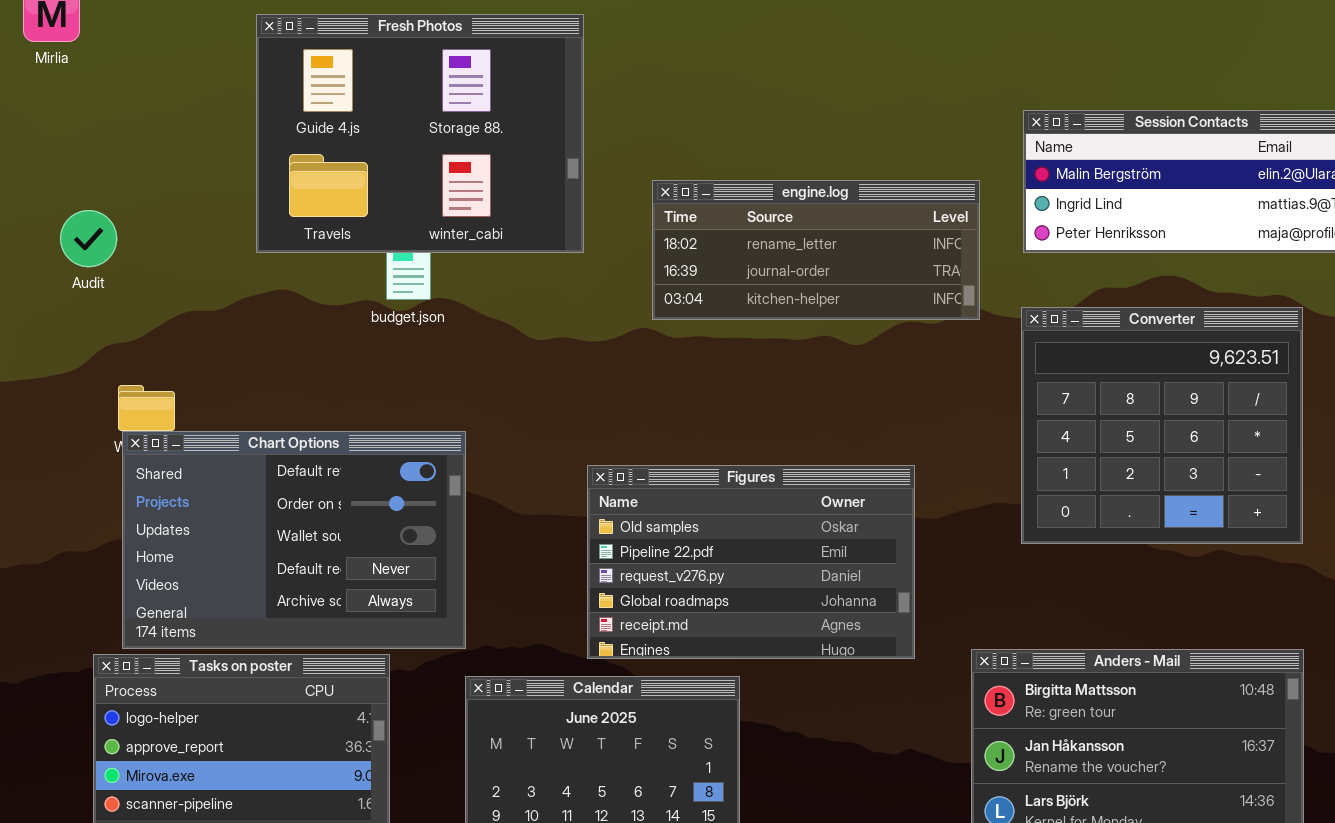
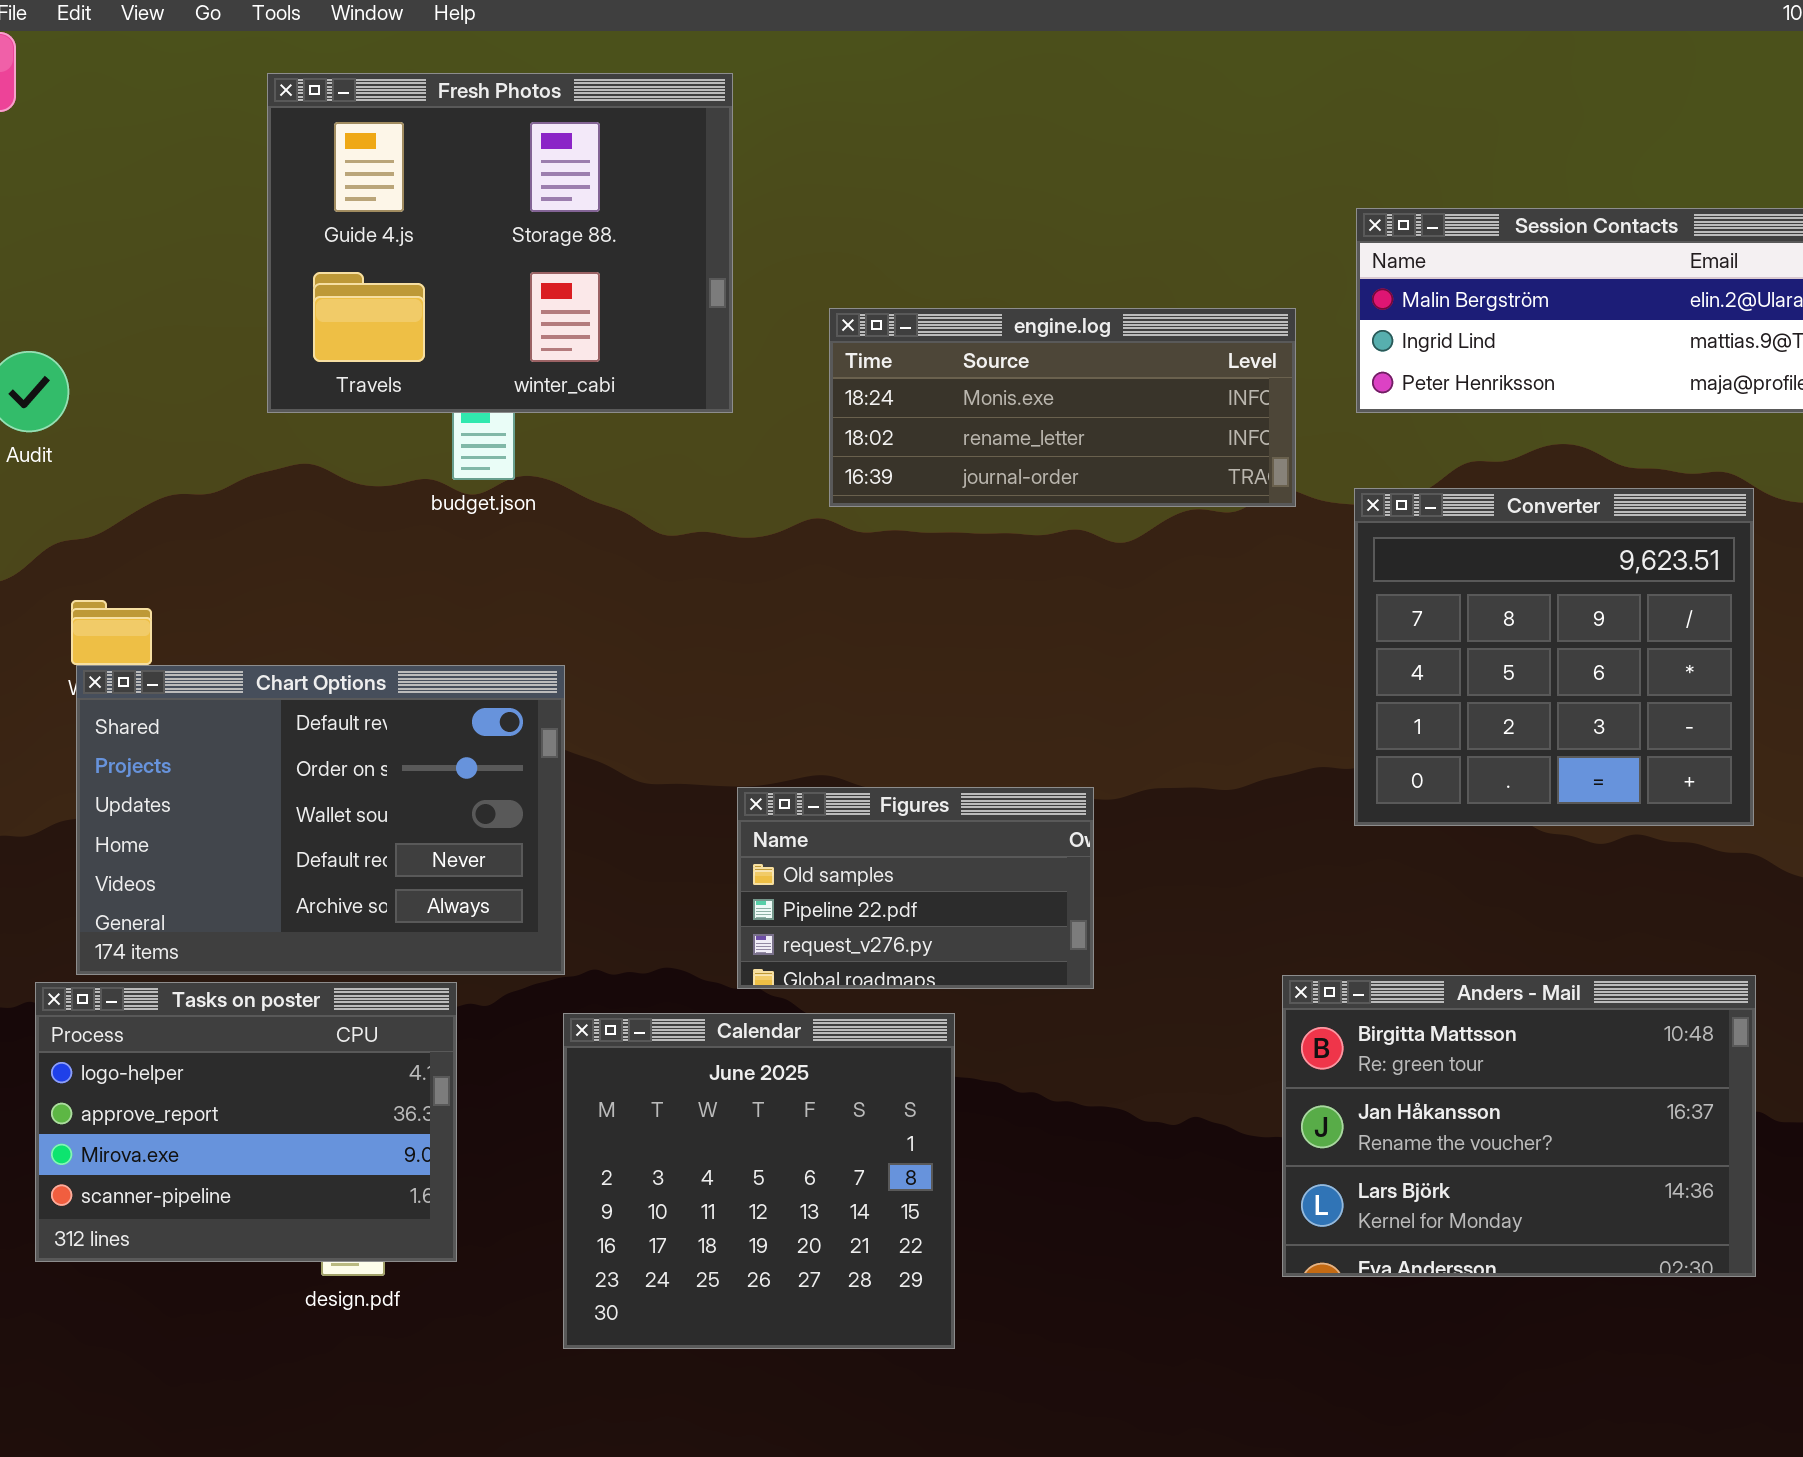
engine.log: [652,180,980,320] -> [829,308,1296,507], scrolled up 1 row
Figures: [587,465,915,659] -> [737,787,1094,989], resized

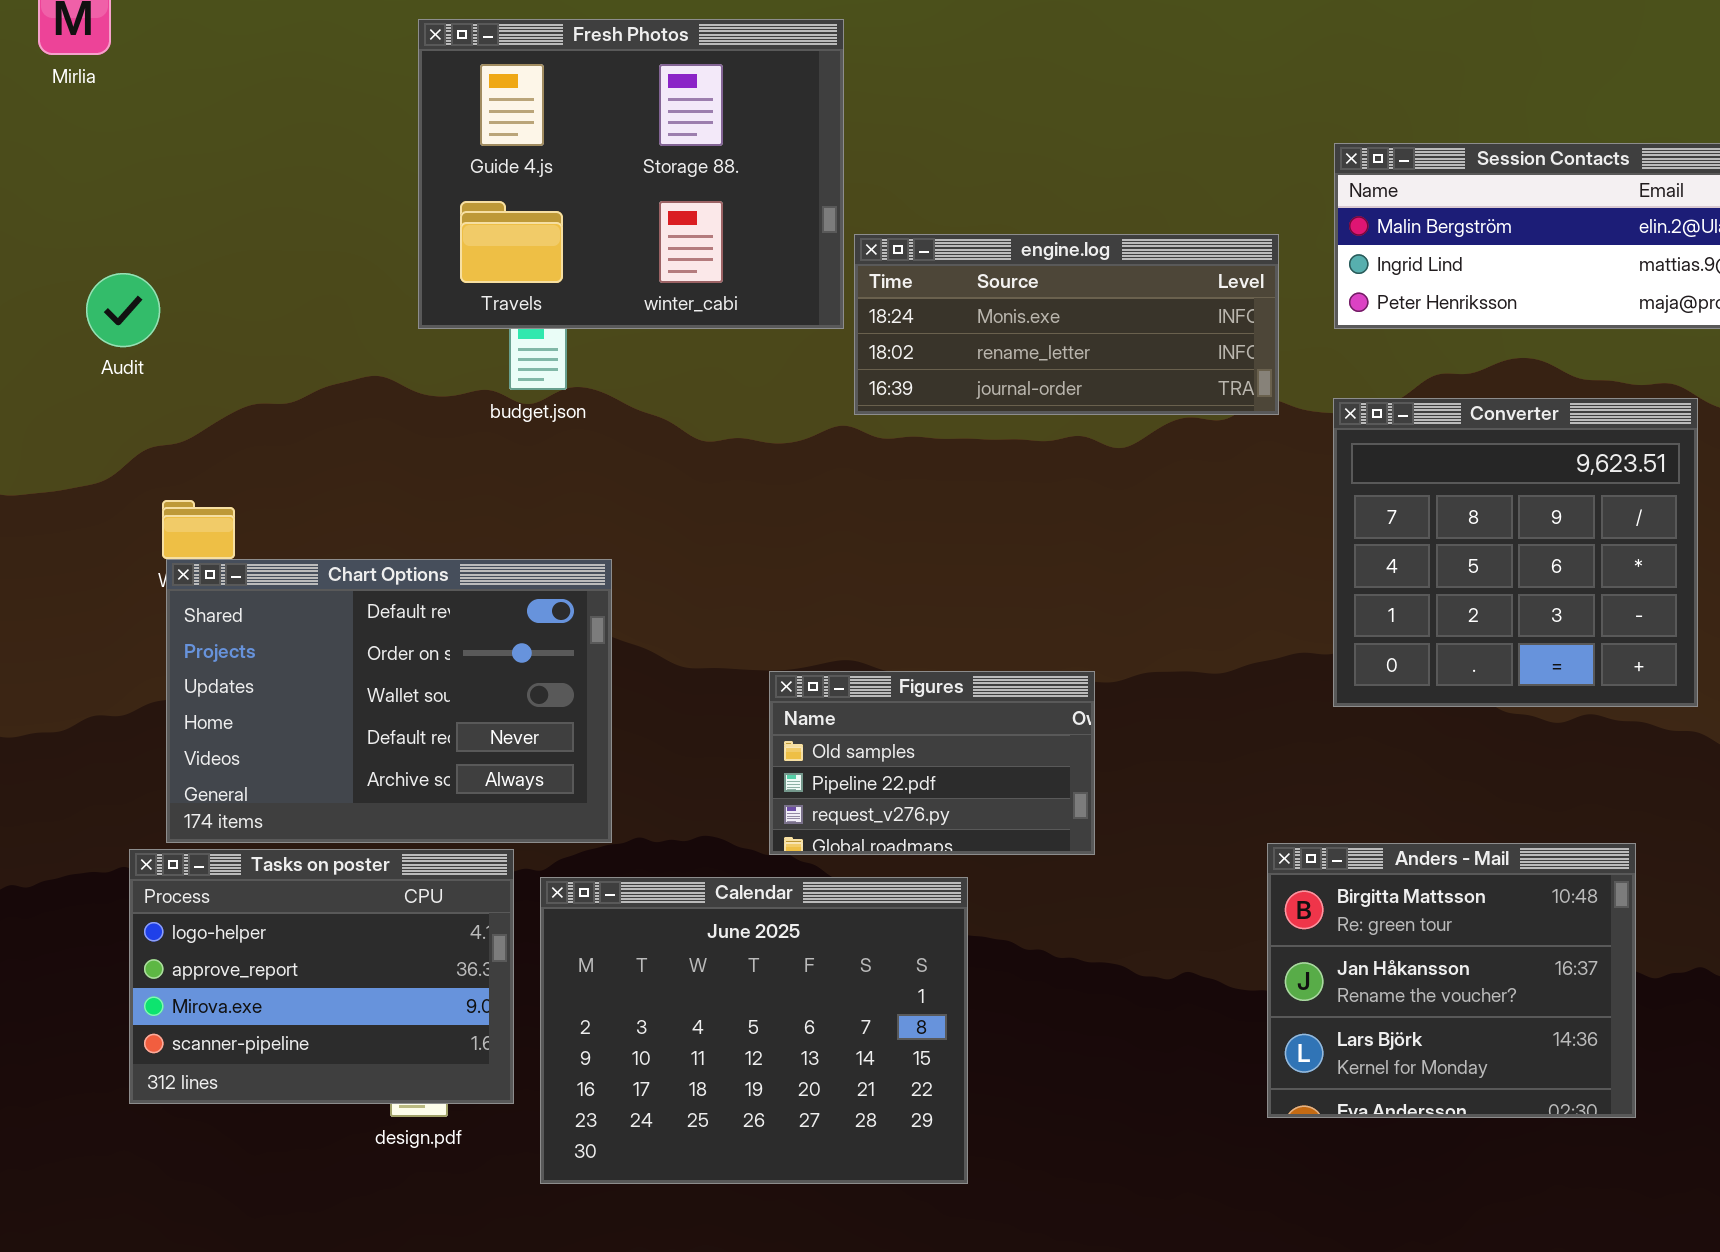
Fresh Photos: [267,73,733,413] -> [418,19,844,329], moved
Anders - Mail: [1282,975,1756,1277] -> [1267,843,1636,1118], resized
Calendar: [563,1013,955,1349] -> [540,877,968,1184], resized

